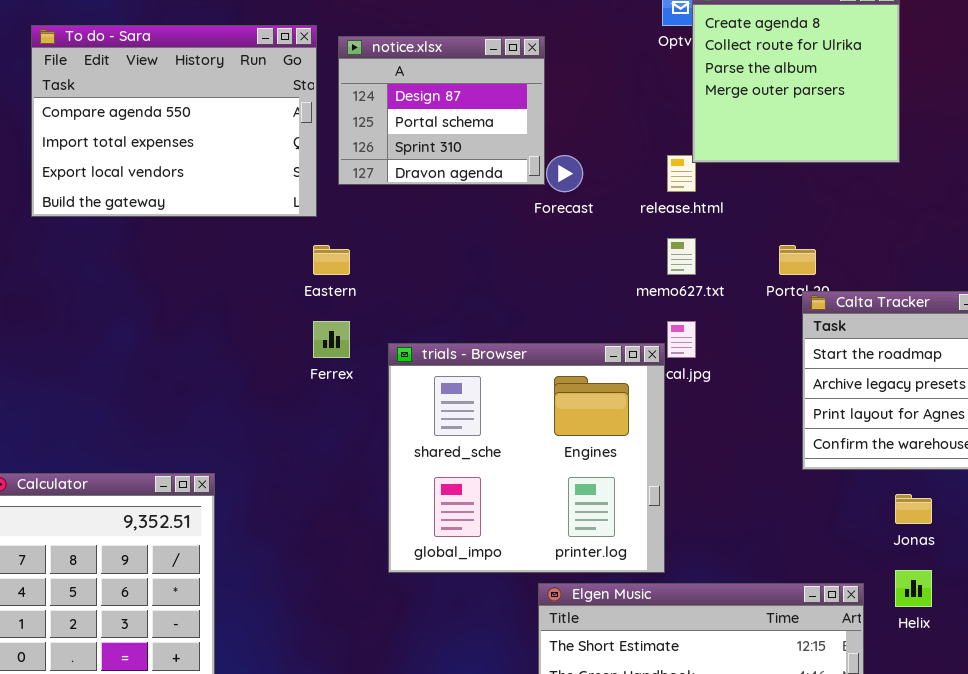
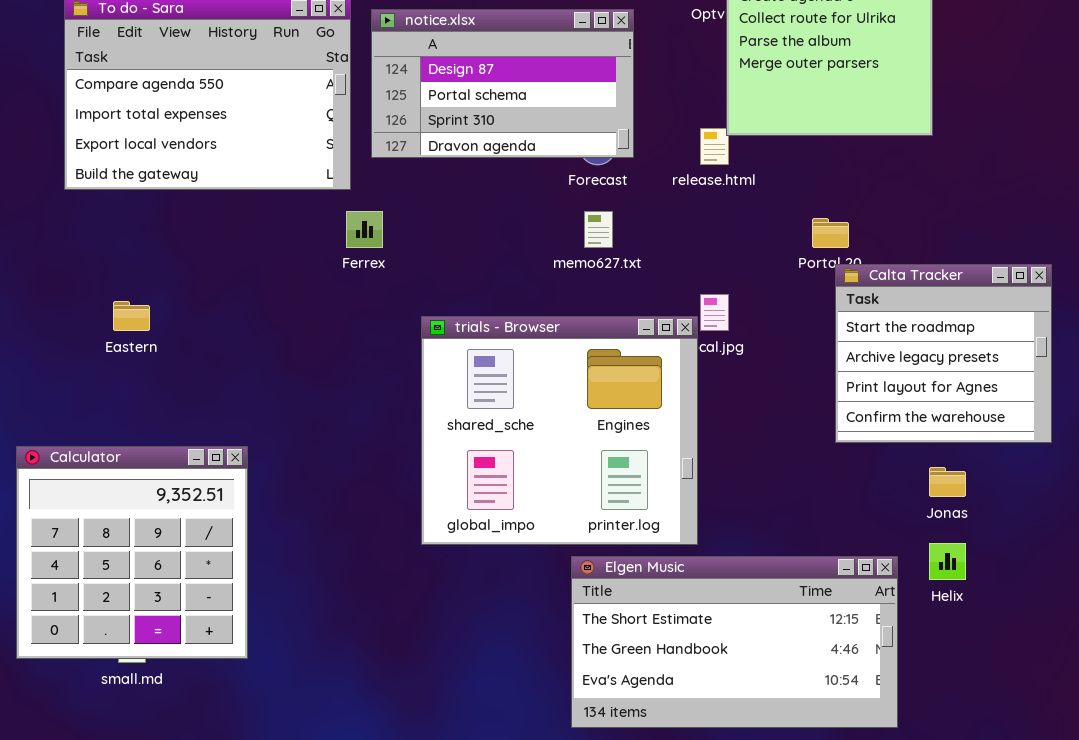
notice.xlsx: [338,36,545,185] -> [371,9,634,158], resized
memo627.txt: [667,238,696,275] -> [584,211,613,248], moved
Eastern: [313,245,350,275] -> [113,301,150,331], moved
Ferrex: [313,321,350,358] -> [346,211,383,248], moved

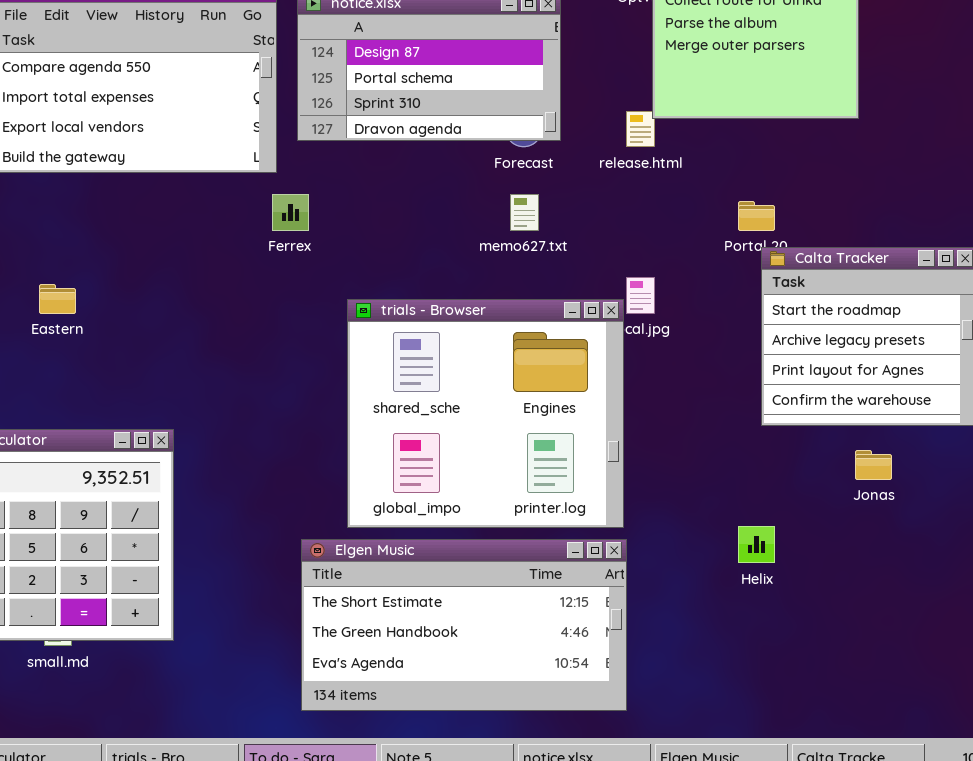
Helix: [929,543,966,580] -> [738,526,775,563], moved
Elgen Music: [571,556,898,728] -> [301,539,627,711], moved

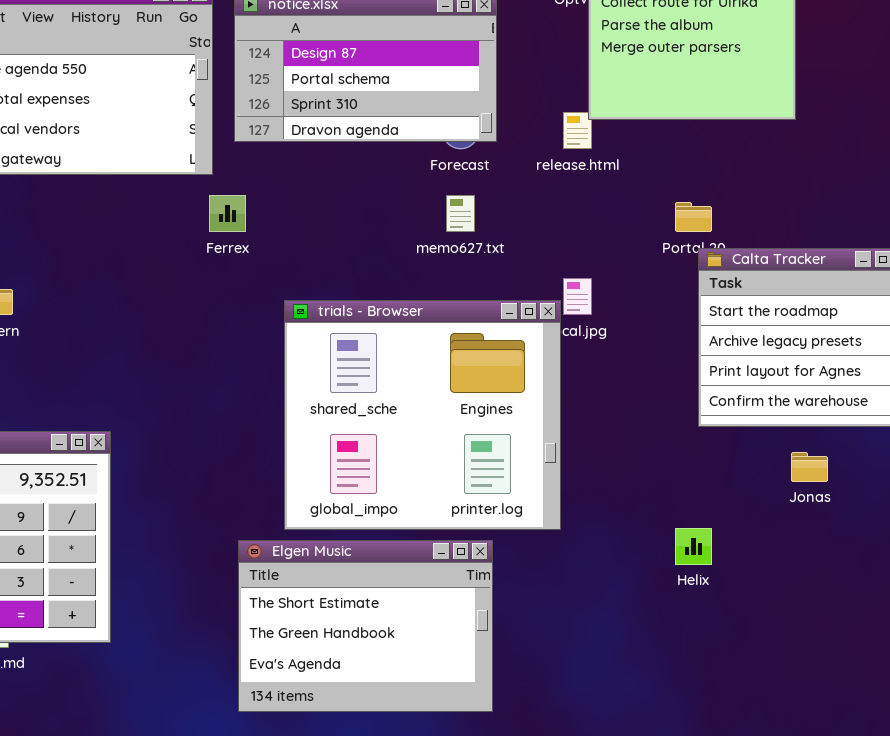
Elgen Music: [301,539,627,711] -> [238,540,493,712], resized

